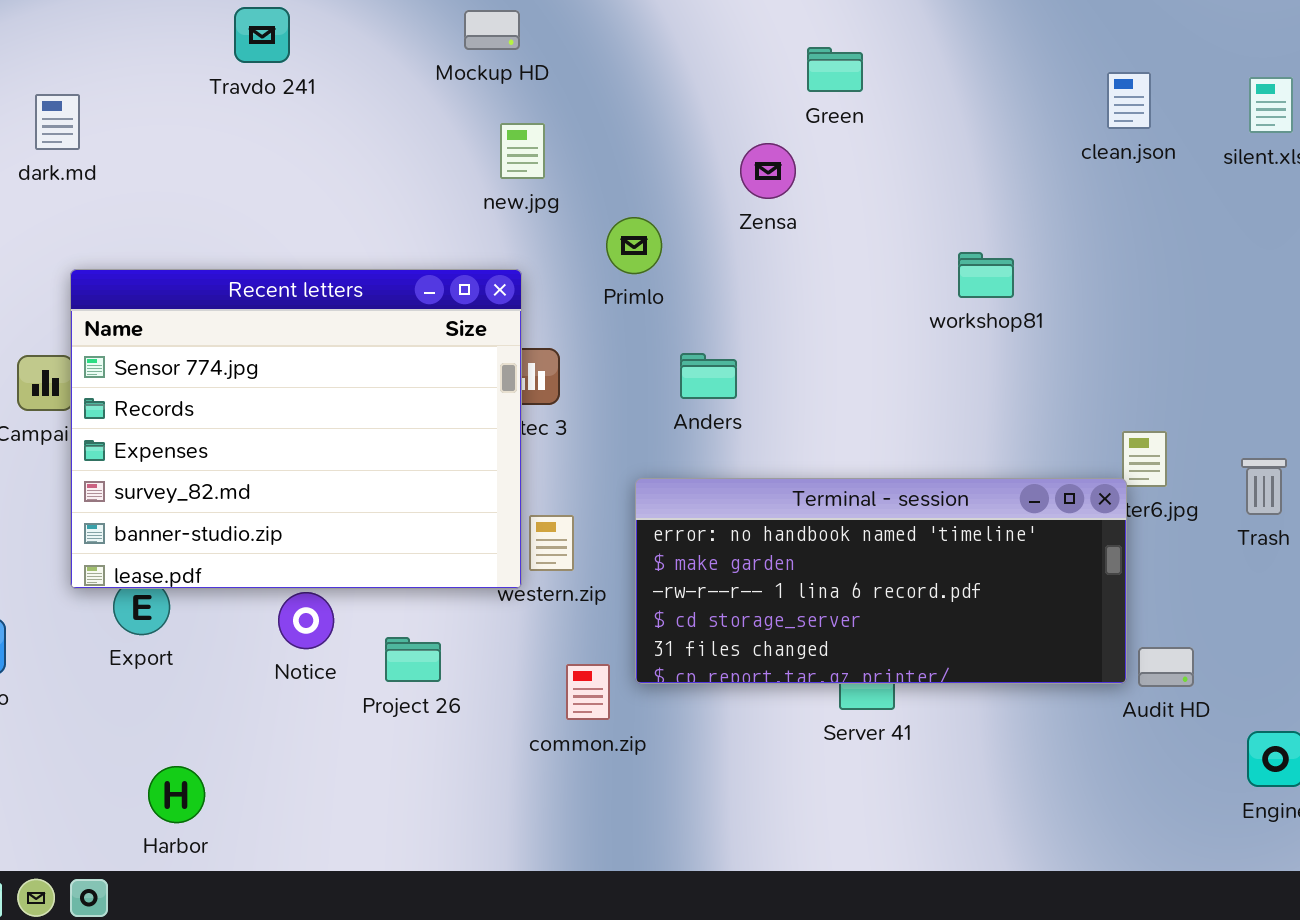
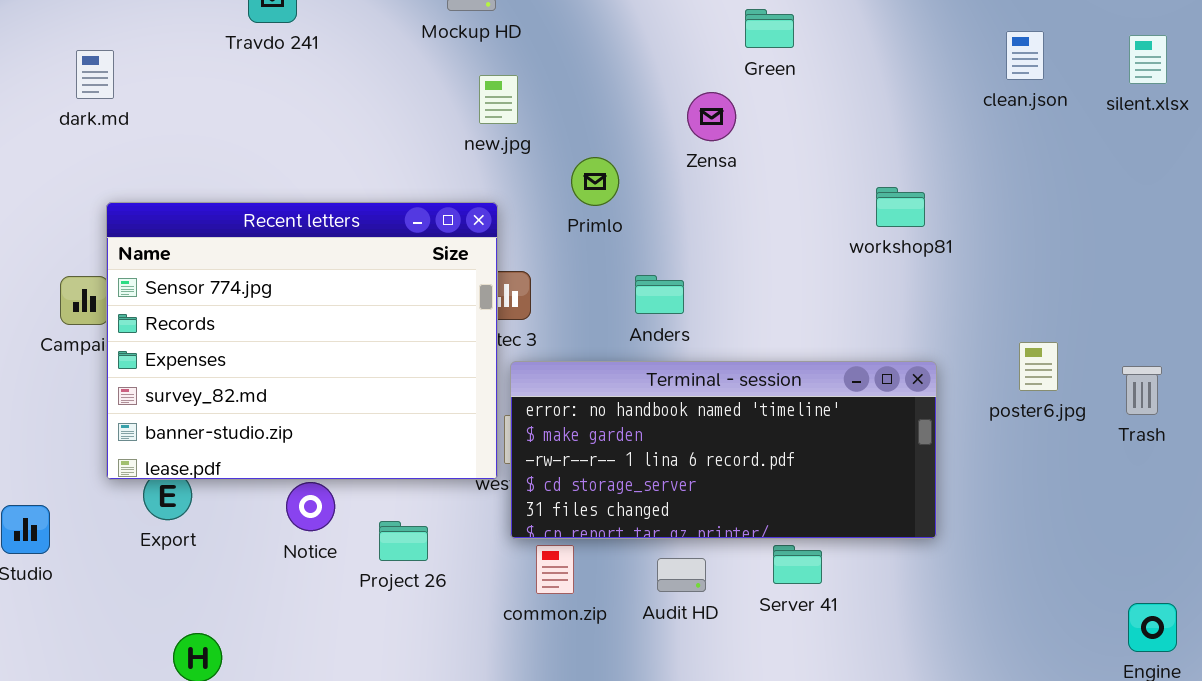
Terminal - session: [635,478,1127,684] -> [510,361,937,539], moved
Audit HD: [1138,647,1194,687] -> [657,558,706,592], moved

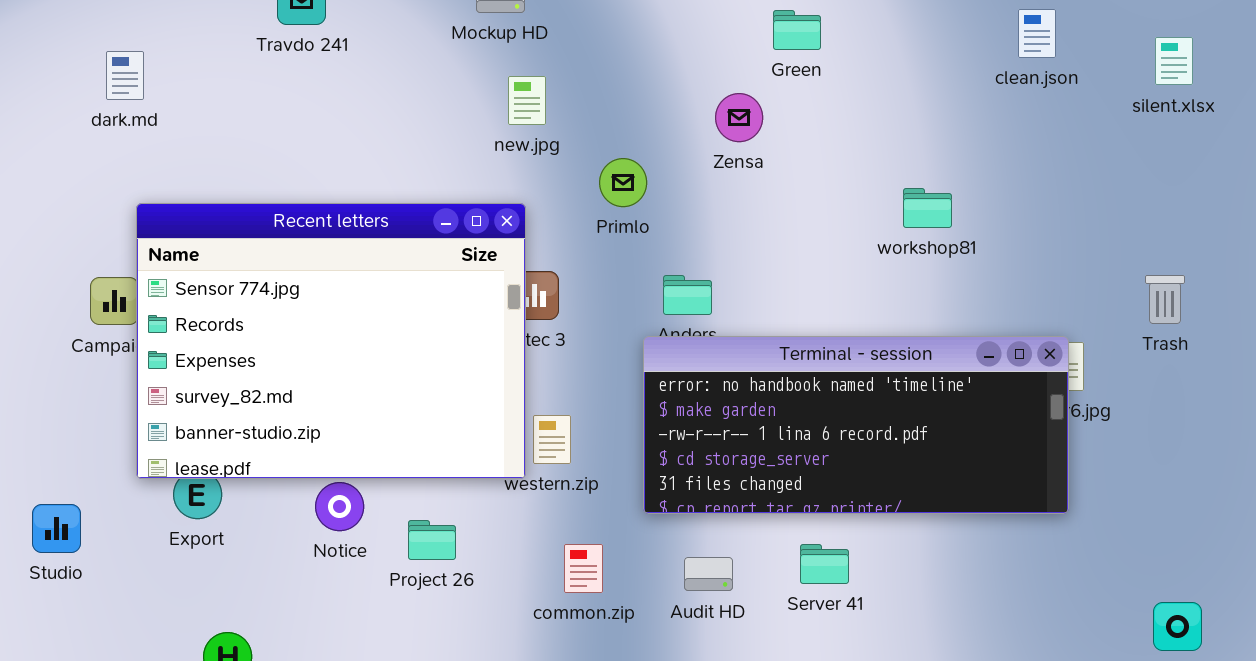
clean.json: [1006,31,1044,80] -> [1018,9,1056,58], moved
Terminal - session: [510,361,937,539] -> [643,336,1069,514], moved
Trash: [1122,366,1162,415] -> [1145,275,1185,324], moved

